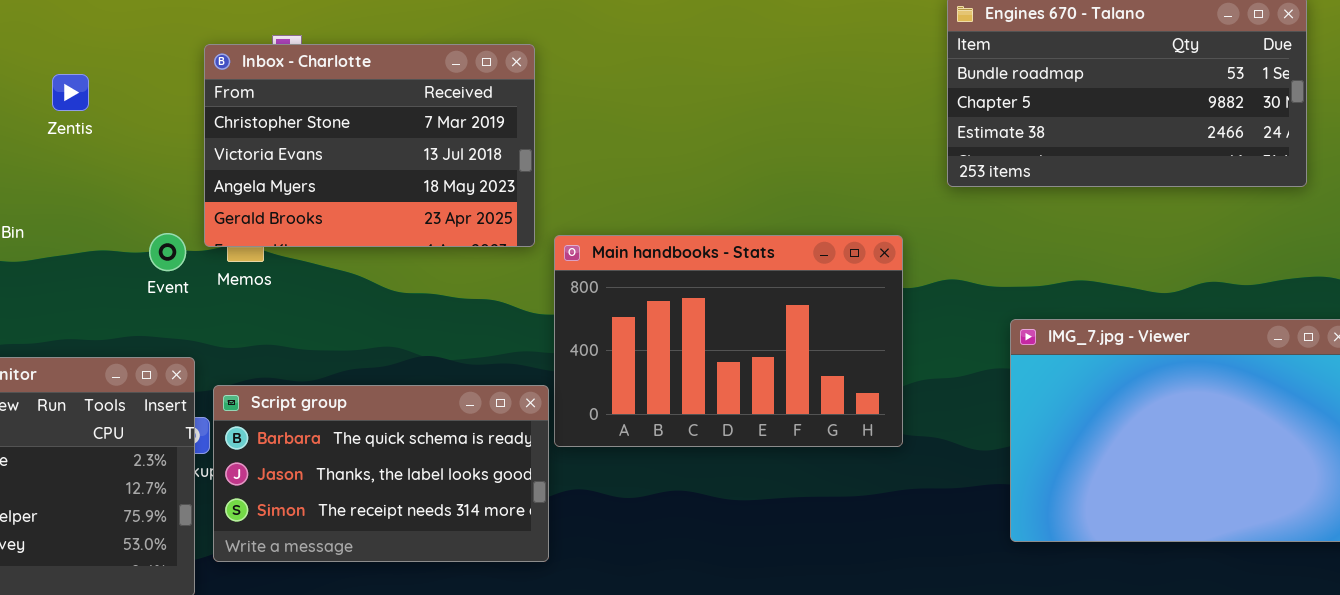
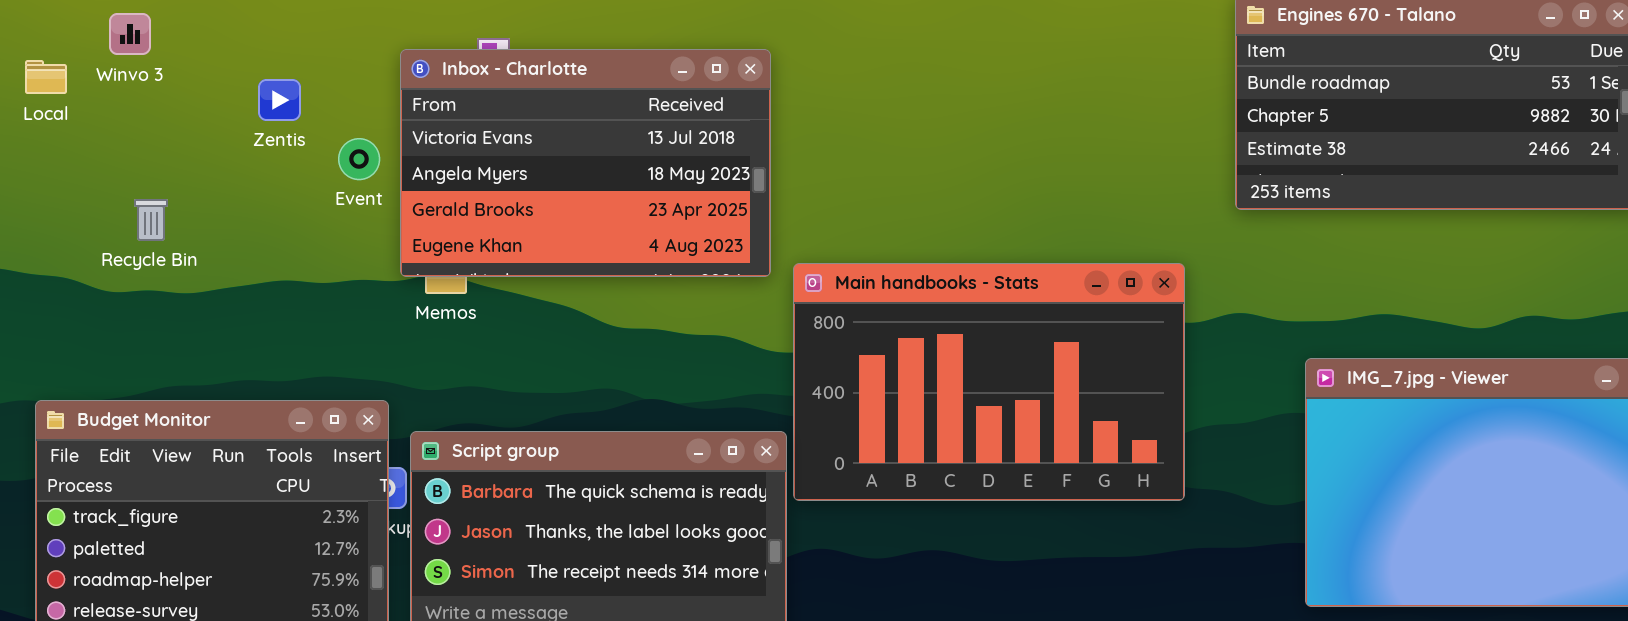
Inbox - Charlotte: [204,44,535,247] -> [400,49,771,277], scrolled down 1 row
Zentis: [52,74,89,111] -> [258,79,301,121], moved
Event: [149,233,186,271] -> [338,138,380,180], moved

